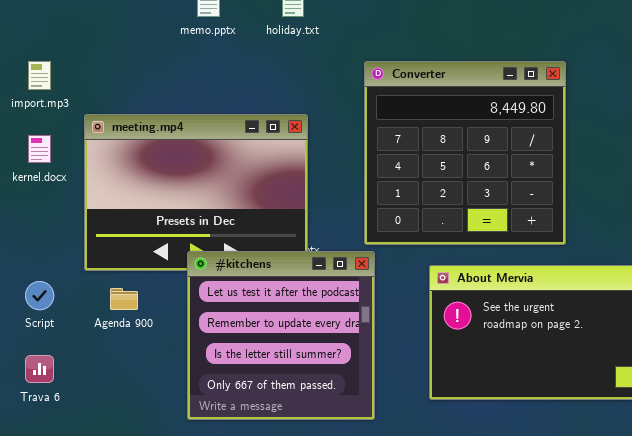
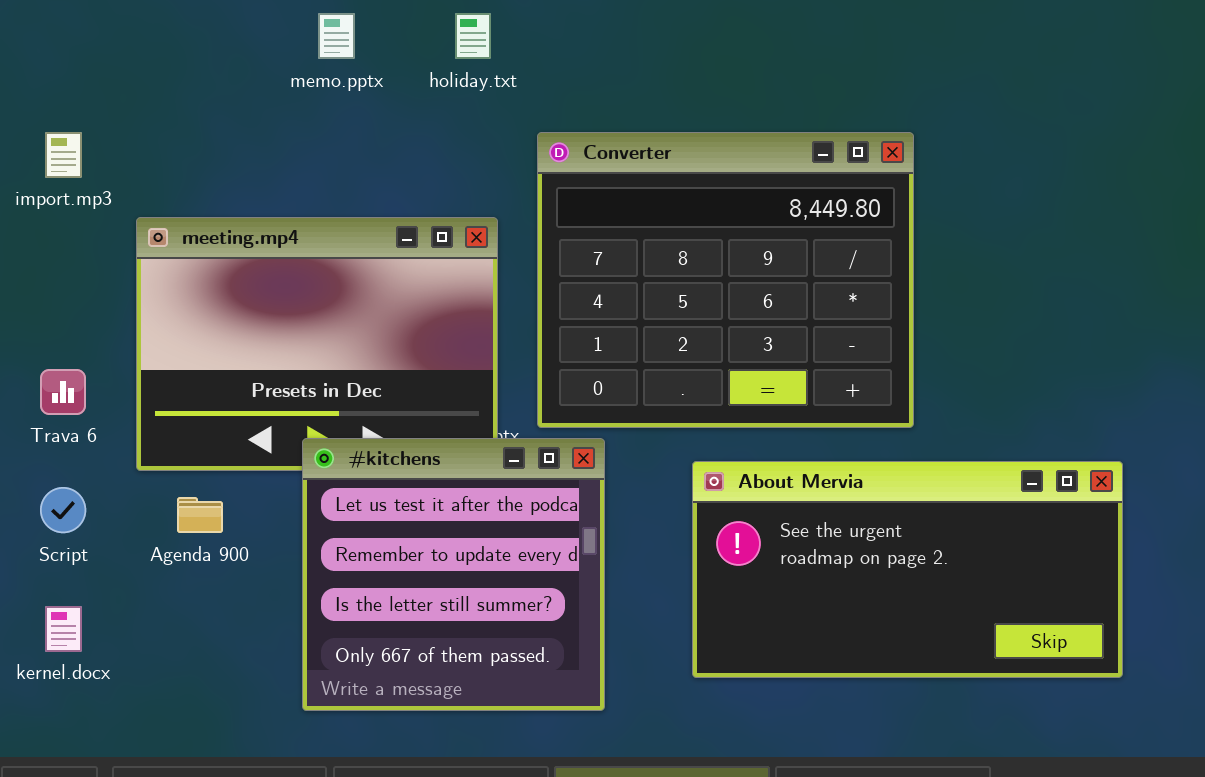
Converter: [364,61,566,245] -> [537,132,914,428], resized
kernel.docx: [28,135,51,163] -> [45,606,82,652], moved
Trava 6: [25,355,54,383] -> [40,369,86,415], moved

